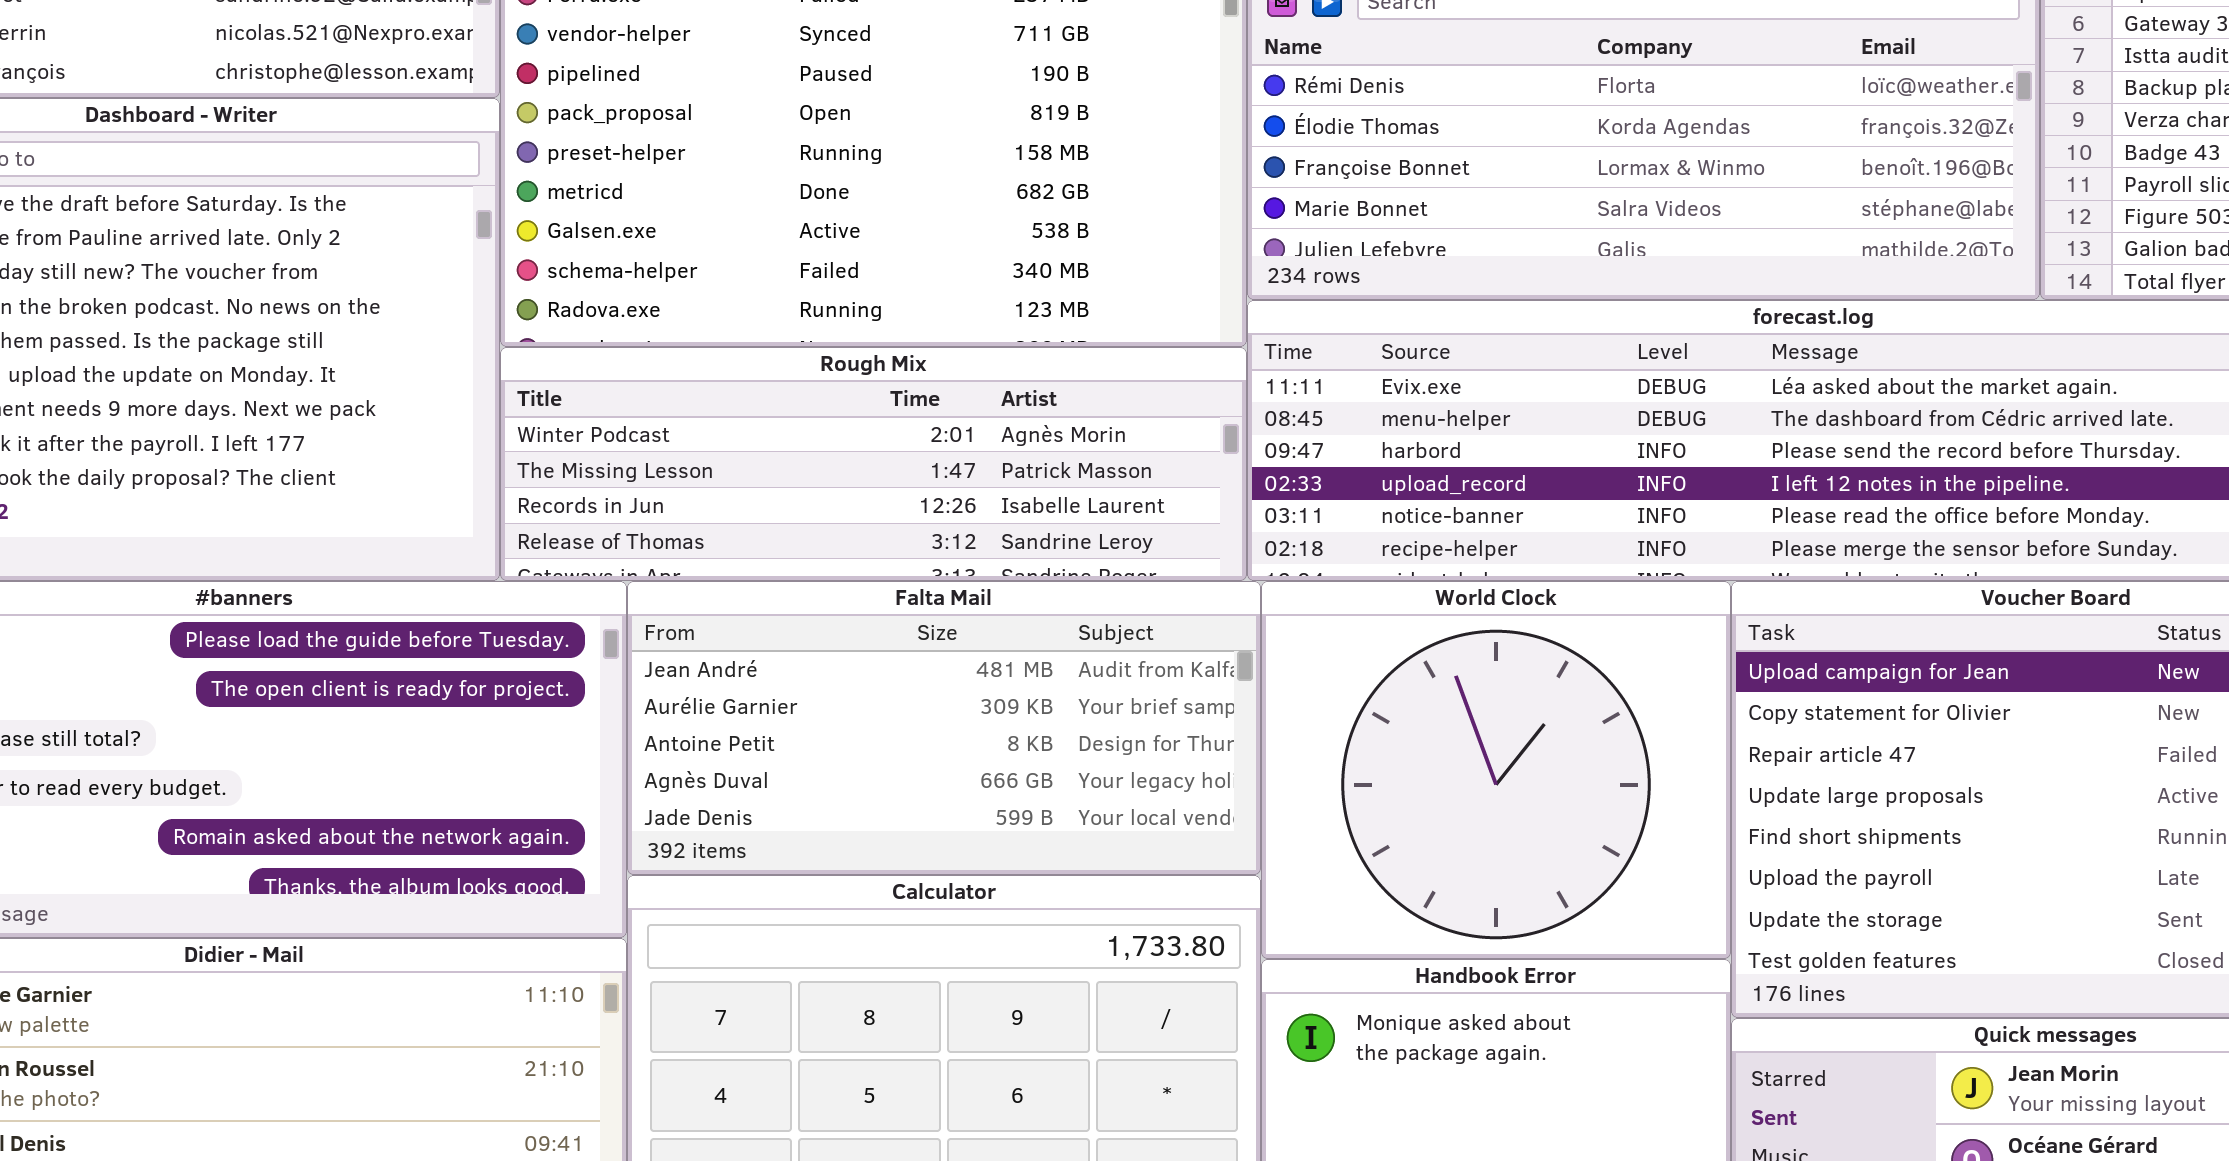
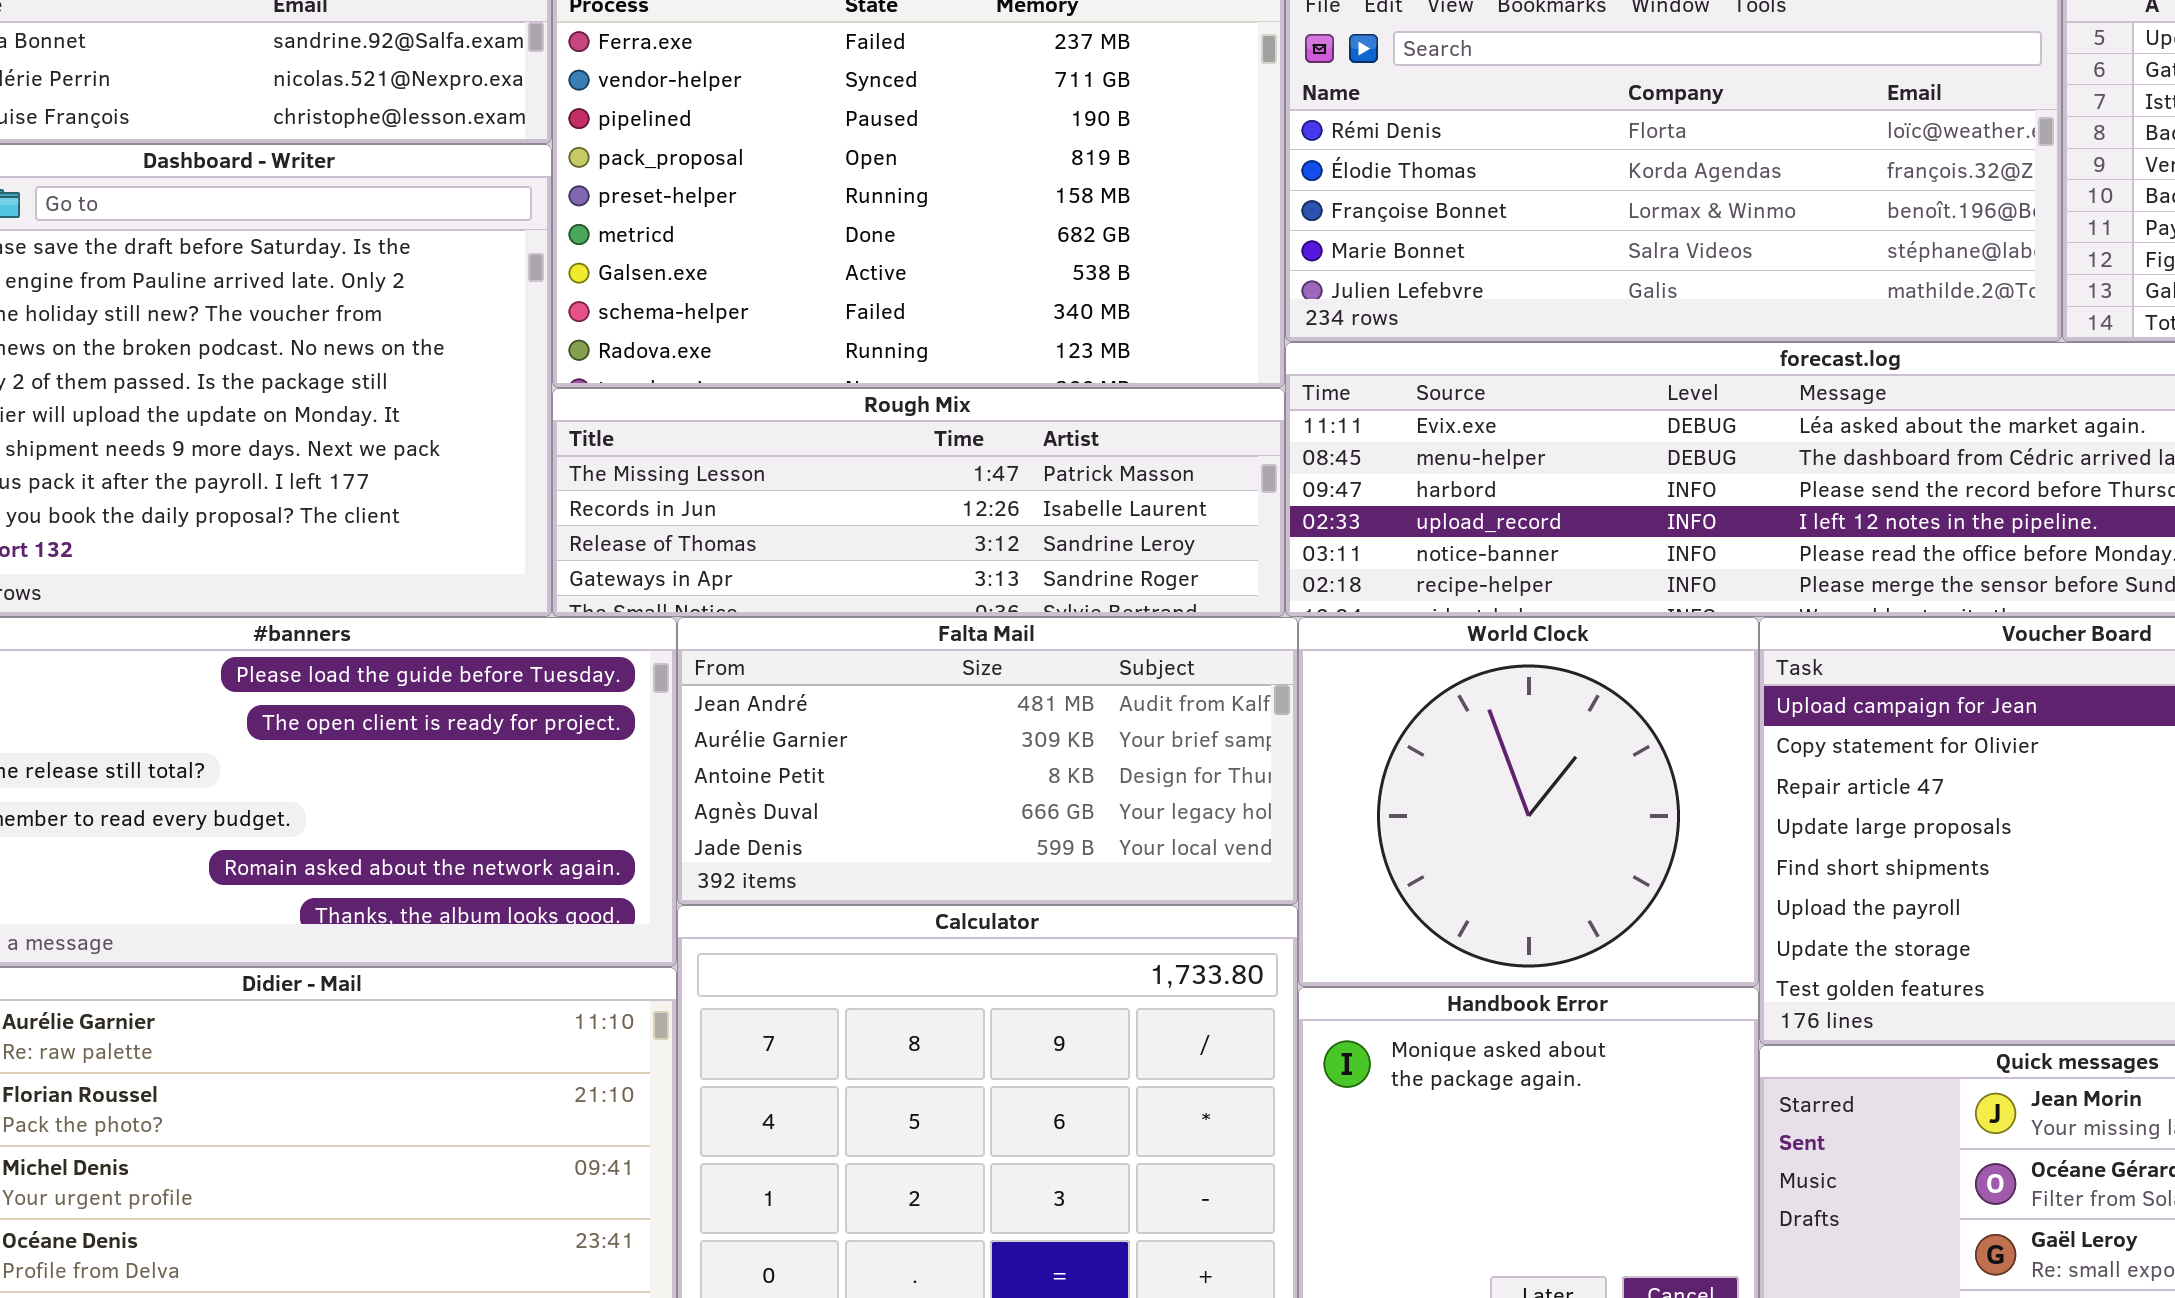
Rough Mix: [500,347,1247,581] -> [552,388,1285,617], scrolled down 1 row

